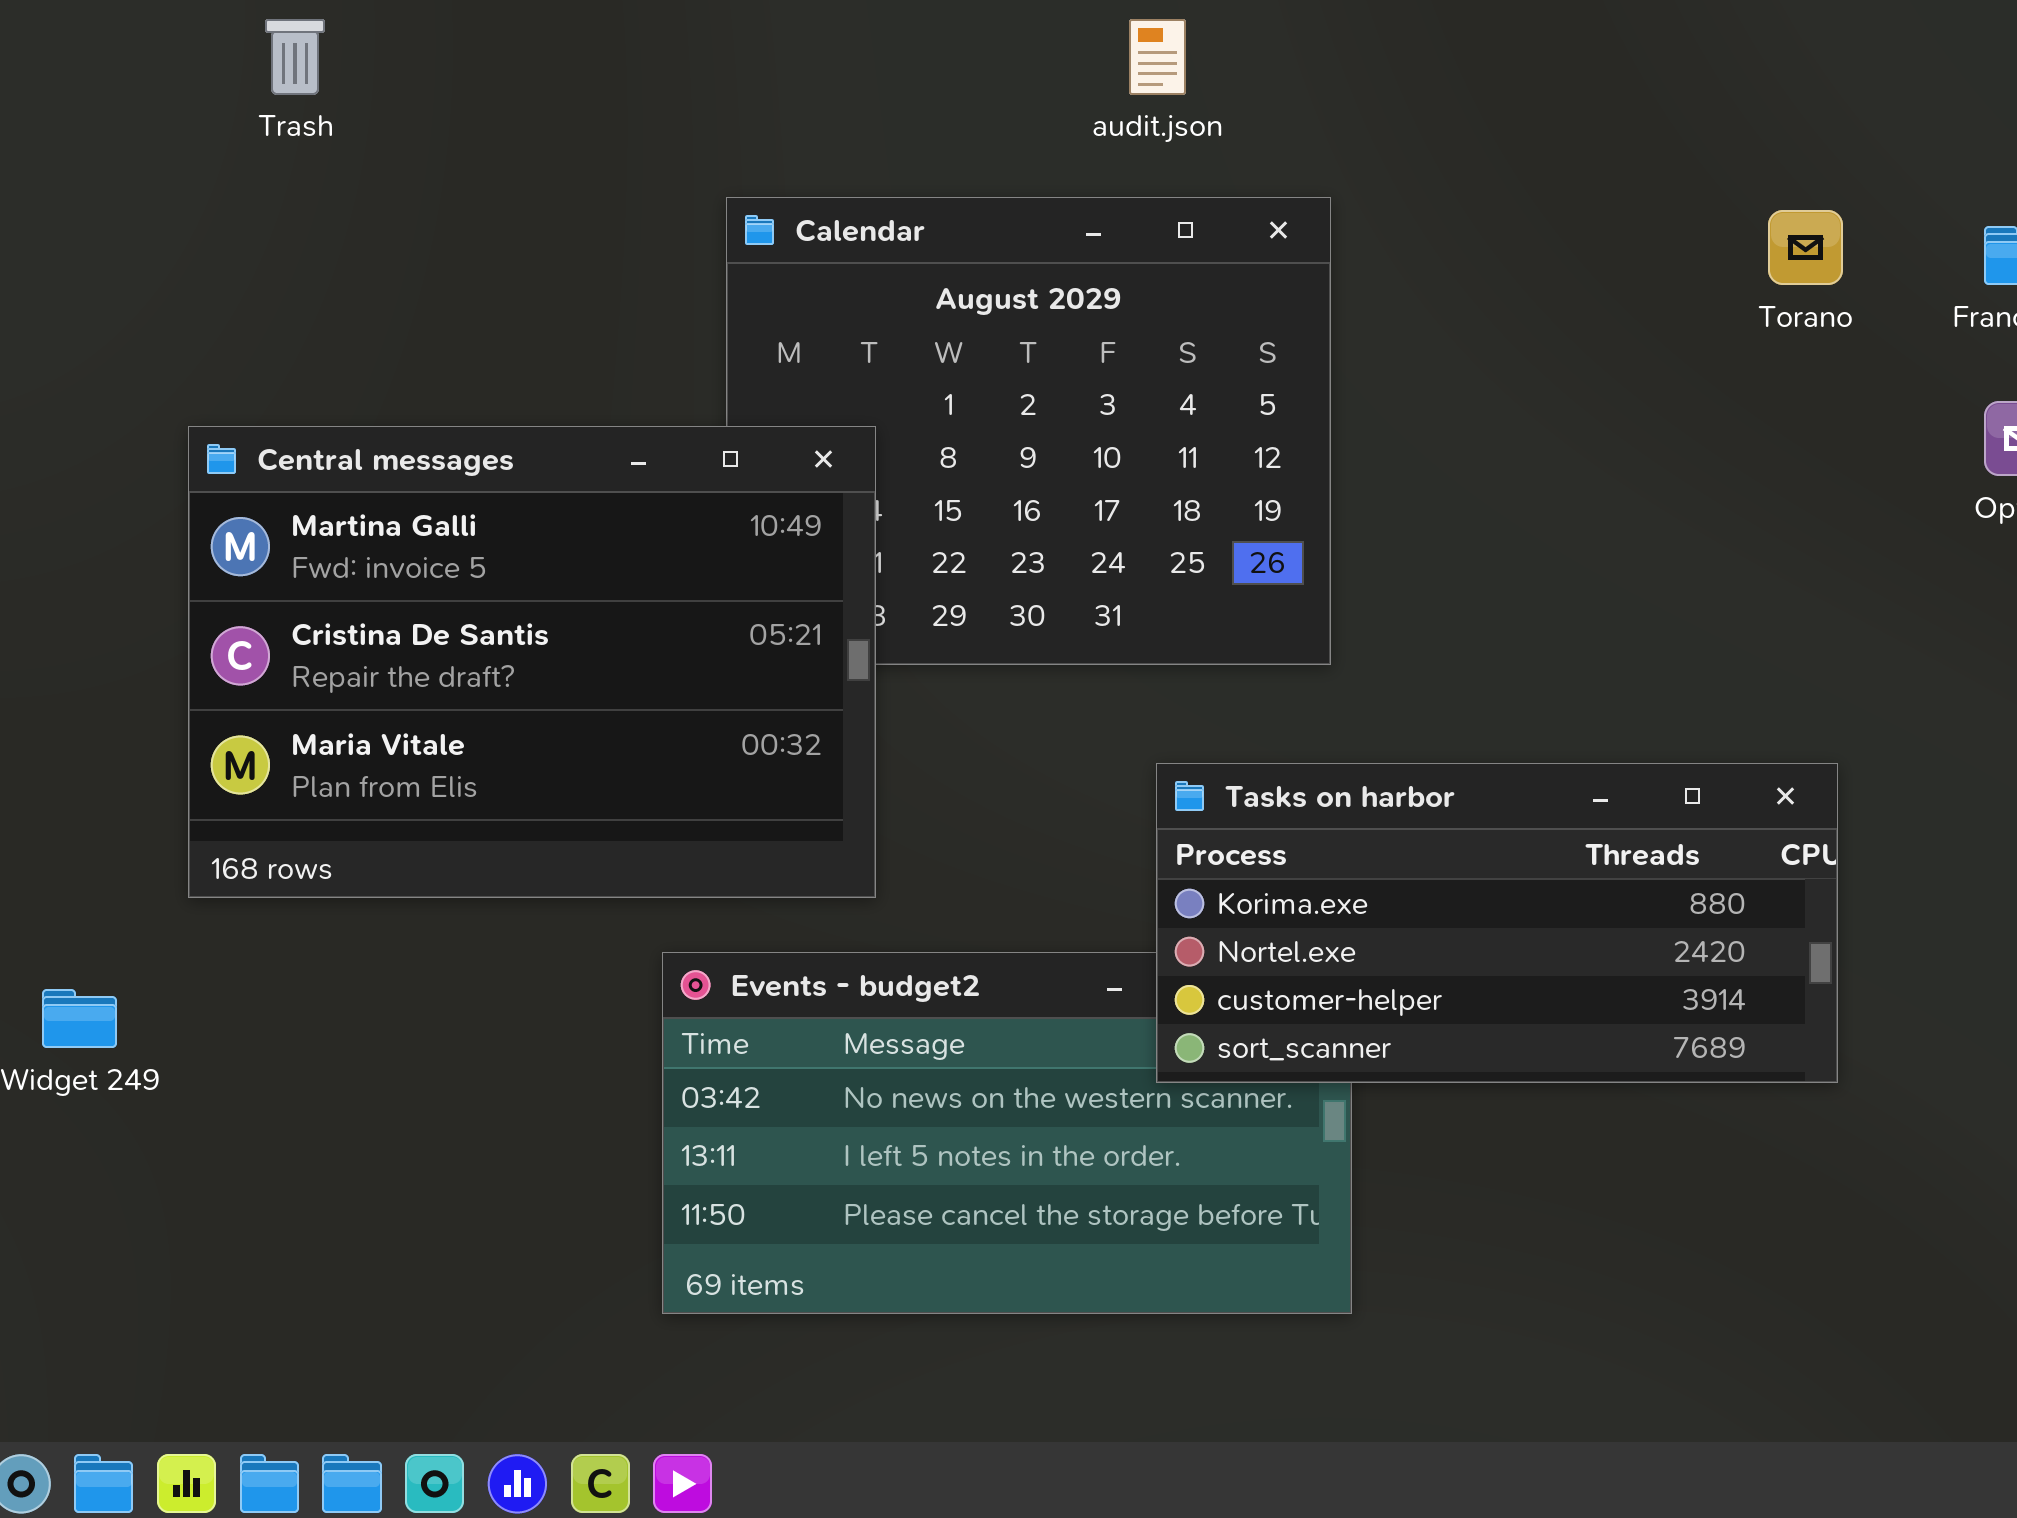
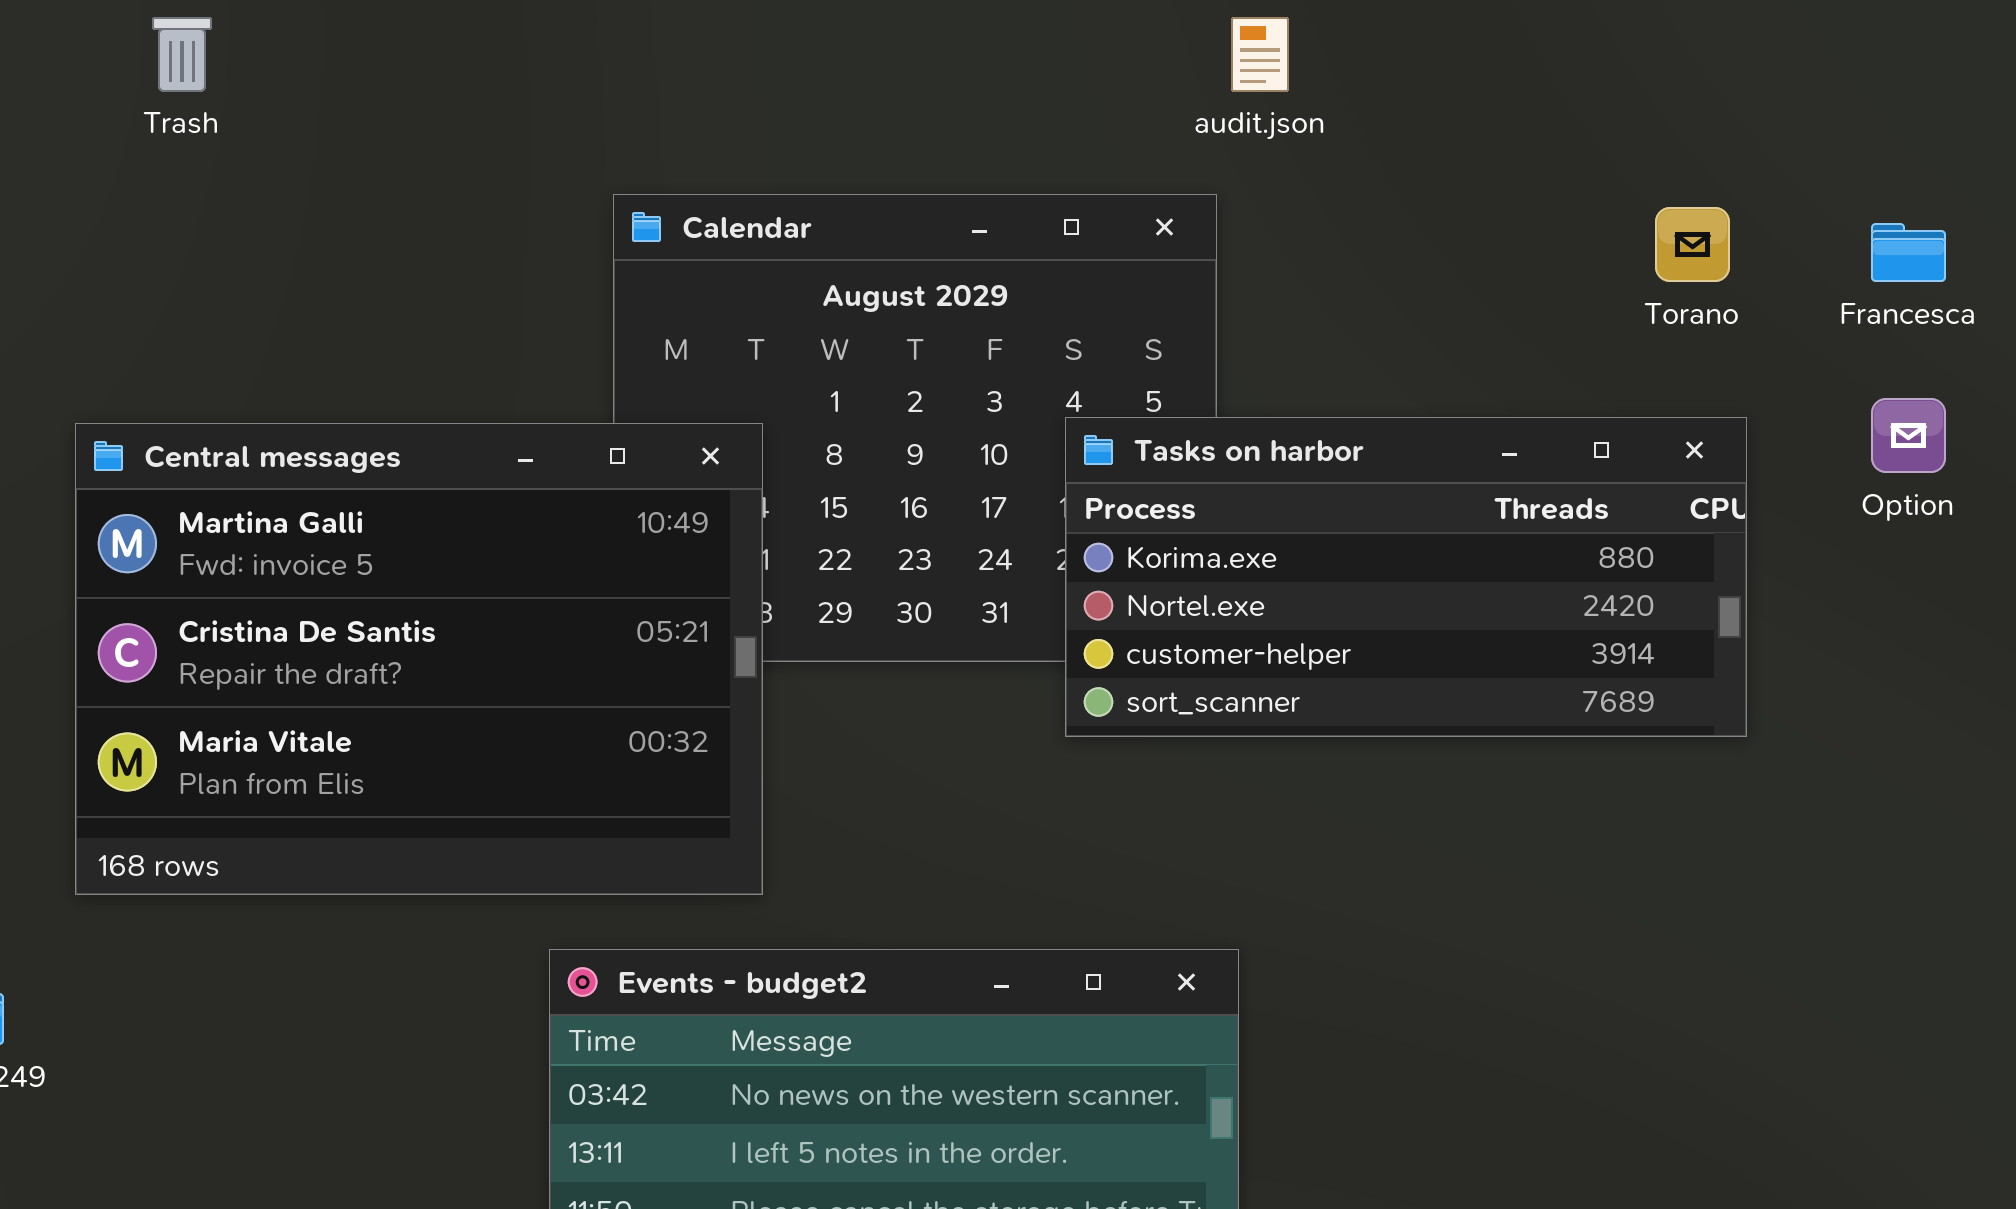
audit.json: [1129,19,1186,95] -> [1231,17,1289,92], moved
Tasks on harbor: [1156,763,1838,1083] -> [1065,417,1747,737], moved

